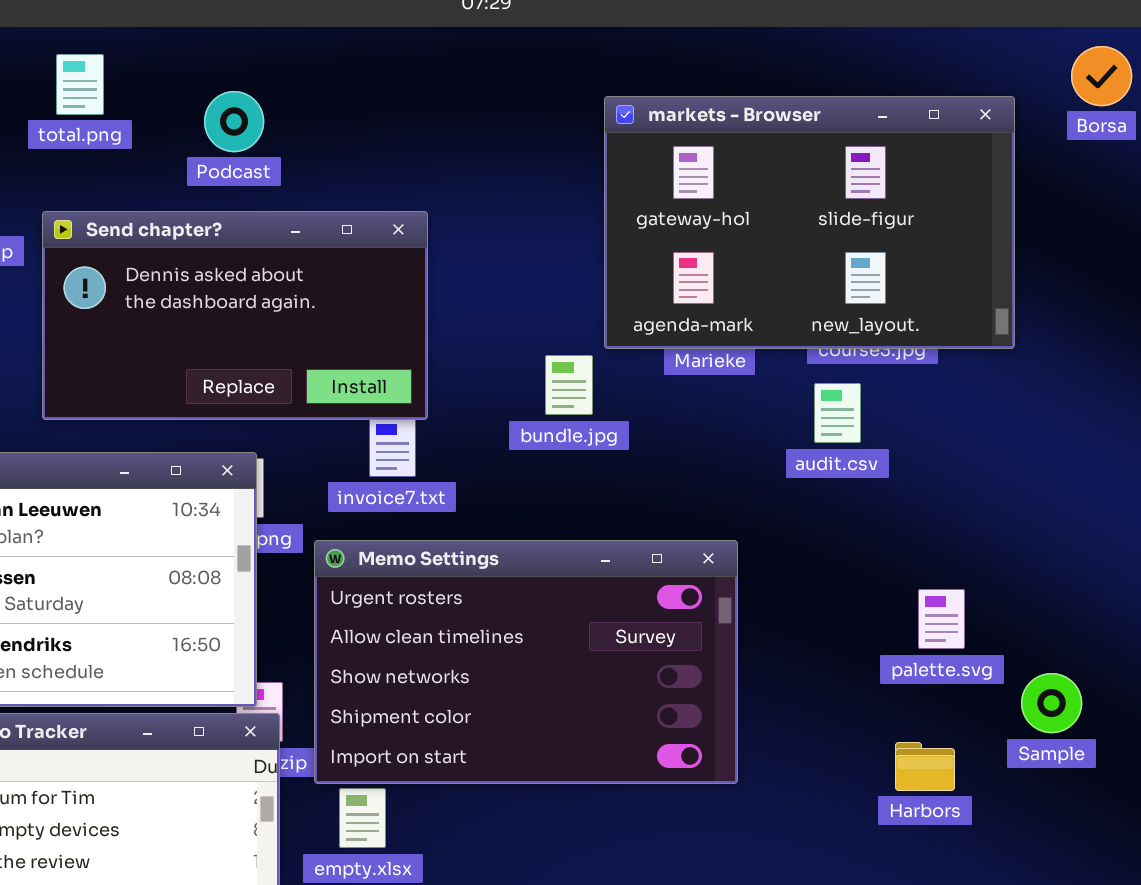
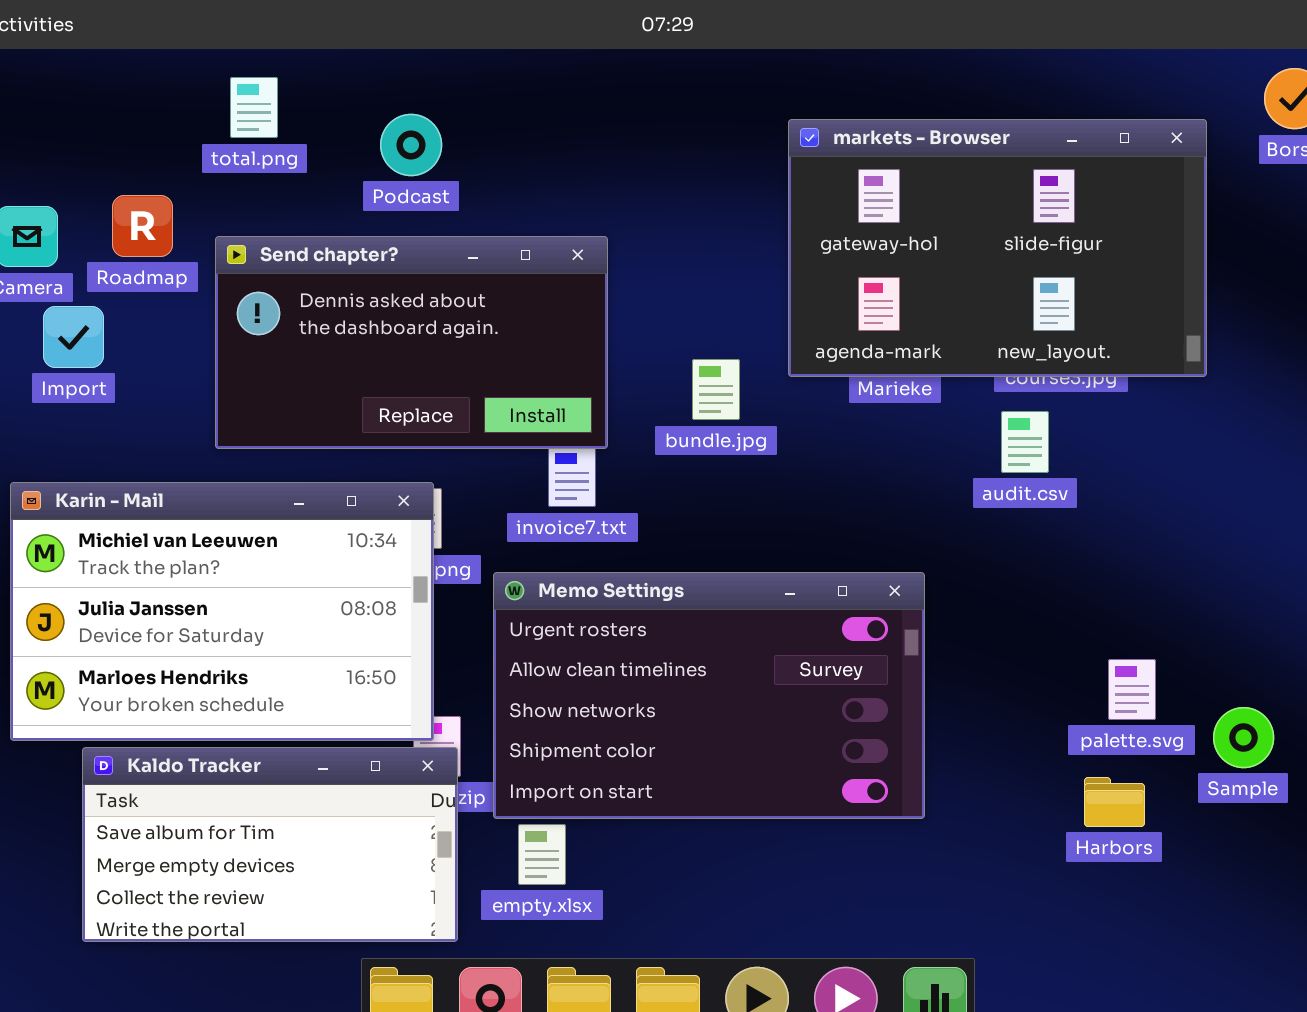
bundle.jpg: [545,355,593,415] -> [692,359,740,420], moved
palette.svg: [918,589,965,649] -> [1108,659,1156,720], moved

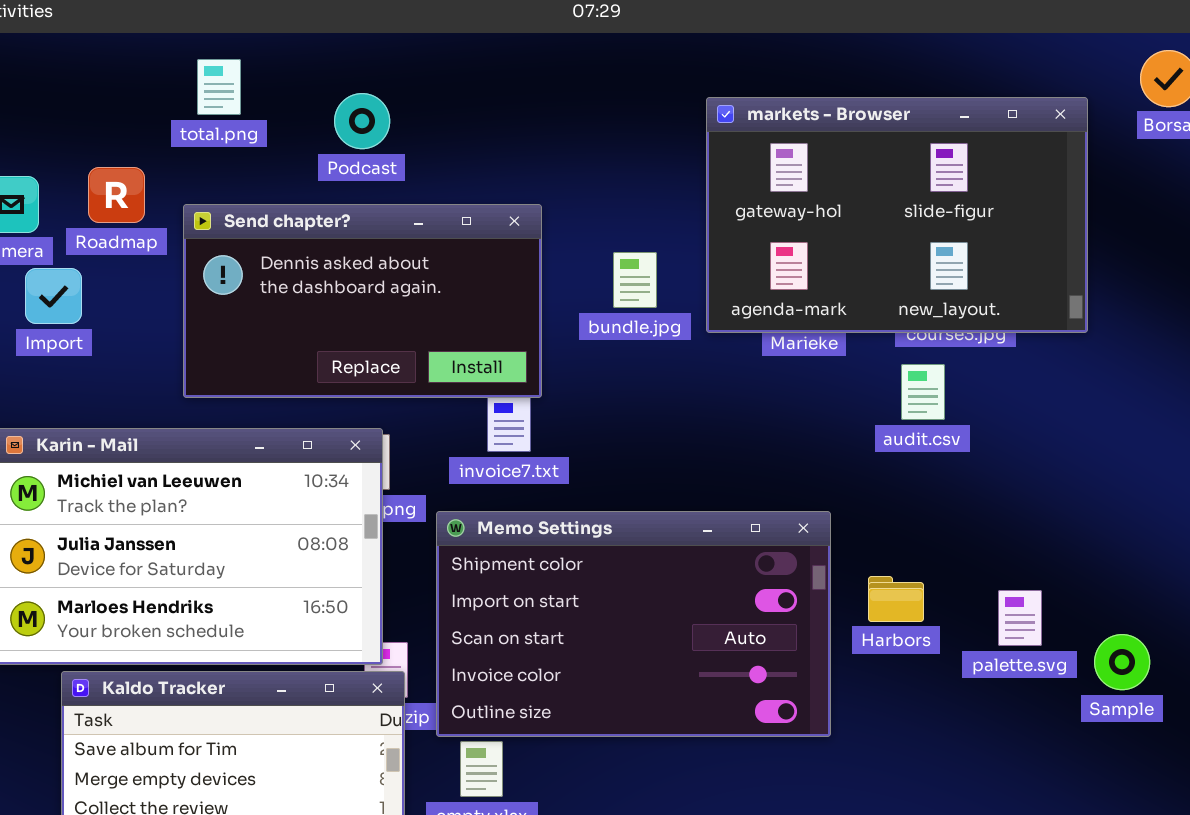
bundle.jpg: [692,359,740,420] -> [613,252,657,308], moved
Memo Settings: [493,572,925,819] -> [436,511,831,737], scrolled down 3 rows
Harbors: [1084,777,1145,827] -> [868,576,924,622], moved

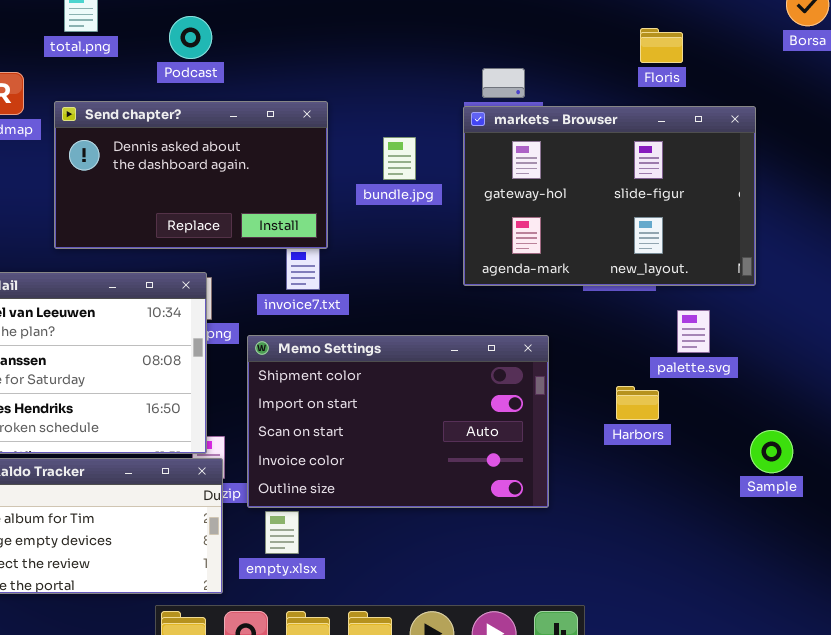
markets - Browser: [706,97,1088,333] -> [463,106,756,286], moved
Harbors: [868,576,924,622] -> [616,386,659,420], moved
palette.svg: [998,590,1042,646] -> [677,310,710,353], moved

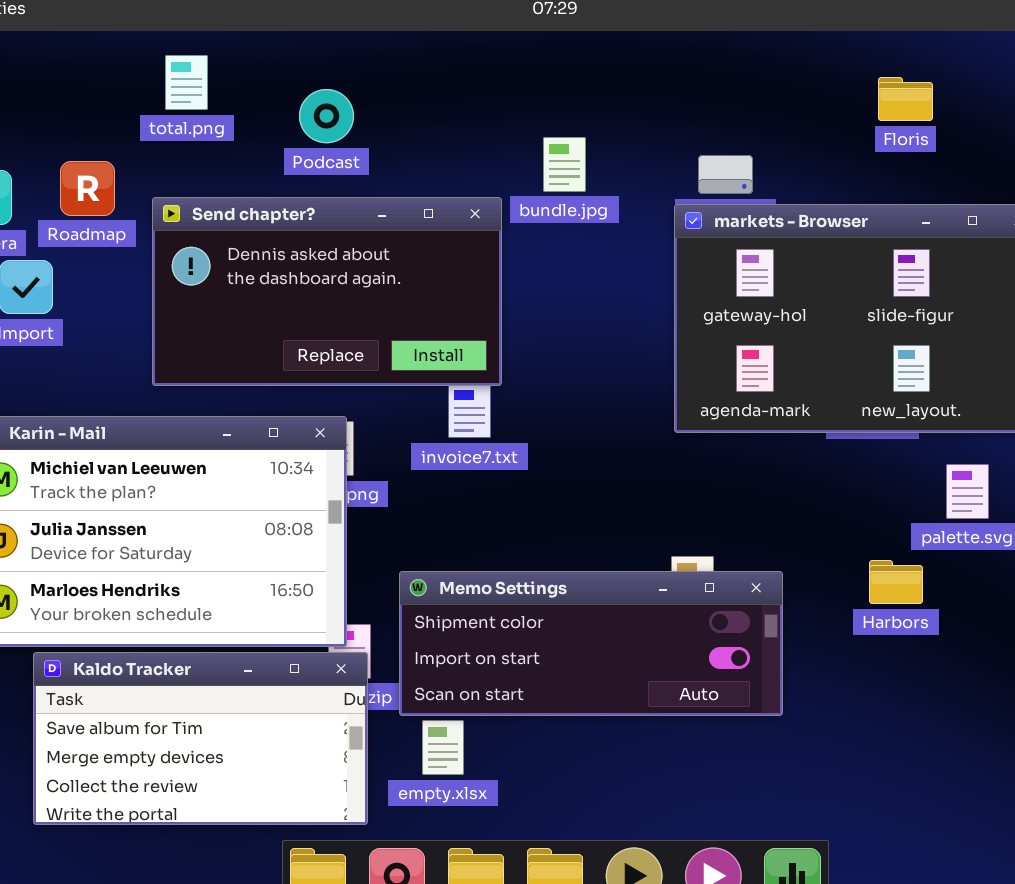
Floris: [640,28,683,63] -> [878,77,933,121], moved
bundle.jpg: [383,137,416,180] -> [543,137,586,192], moved
Memo Settings: [247,335,549,508] -> [399,571,783,716], resized

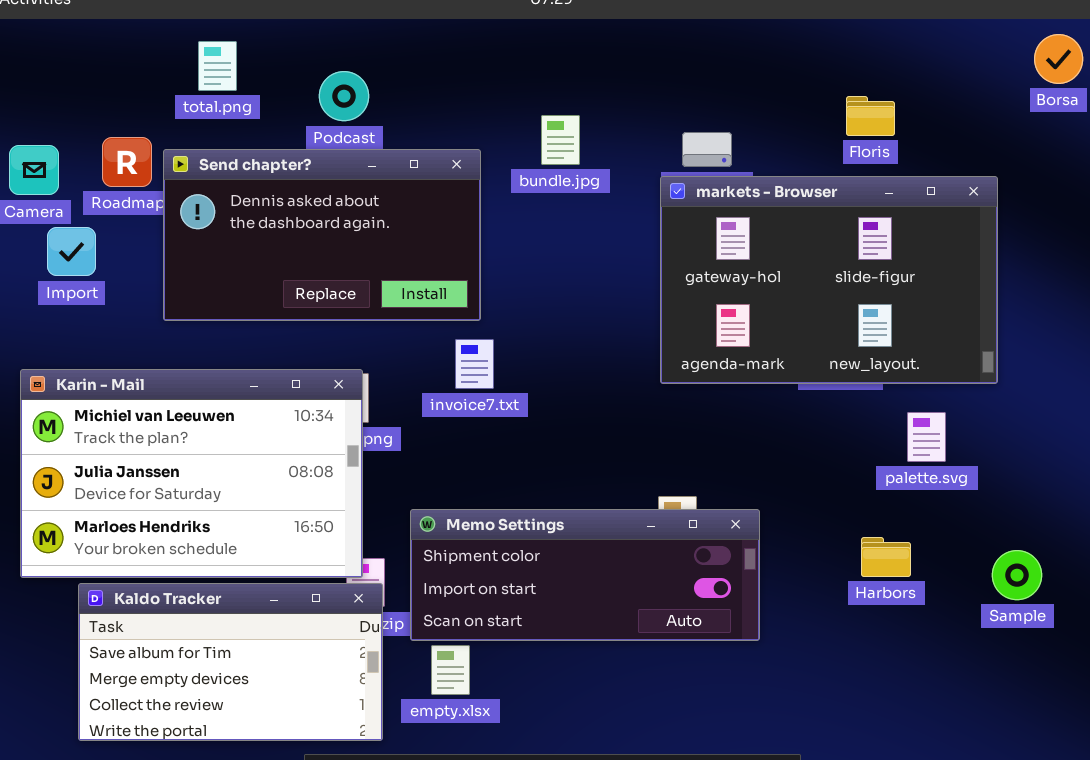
Floris: [878,77,933,121] -> [846,96,895,136], moved
Send chapter?: [152,197,502,386] -> [163,149,481,321], moved
Harbors: [869,560,923,604] -> [861,537,911,577], moved

